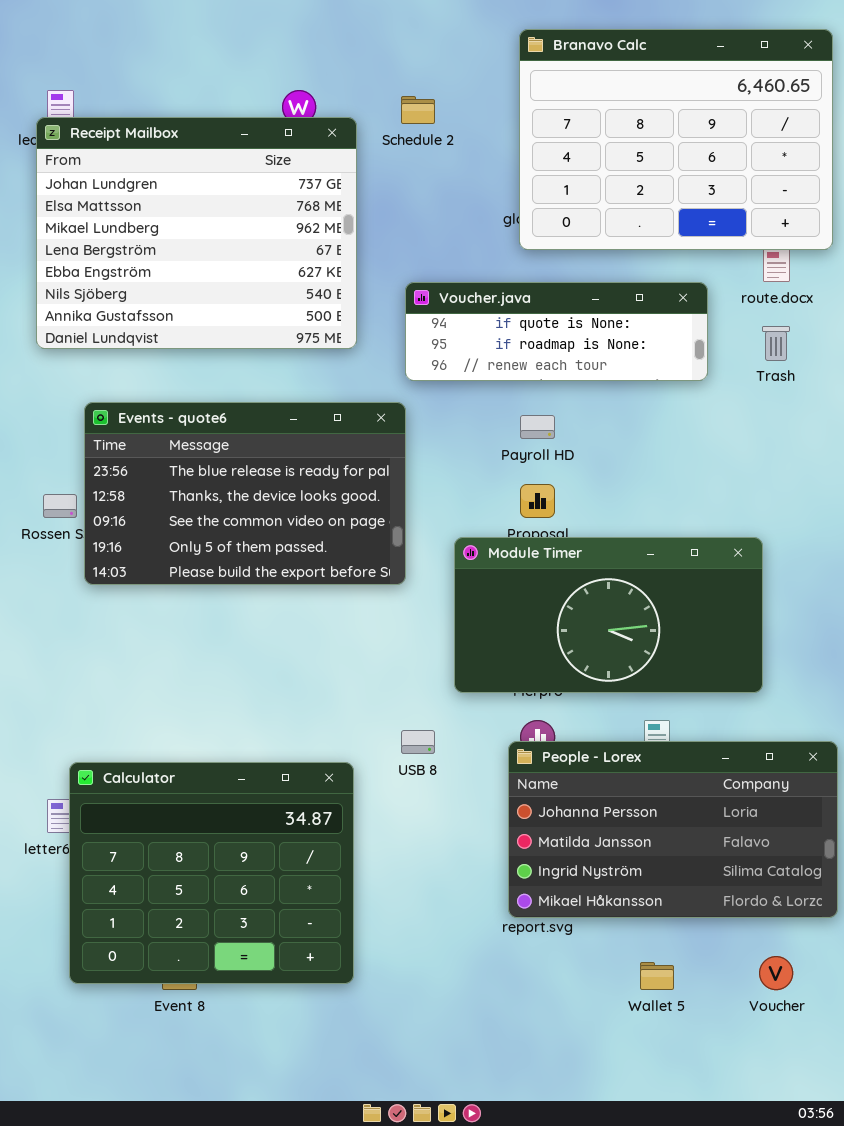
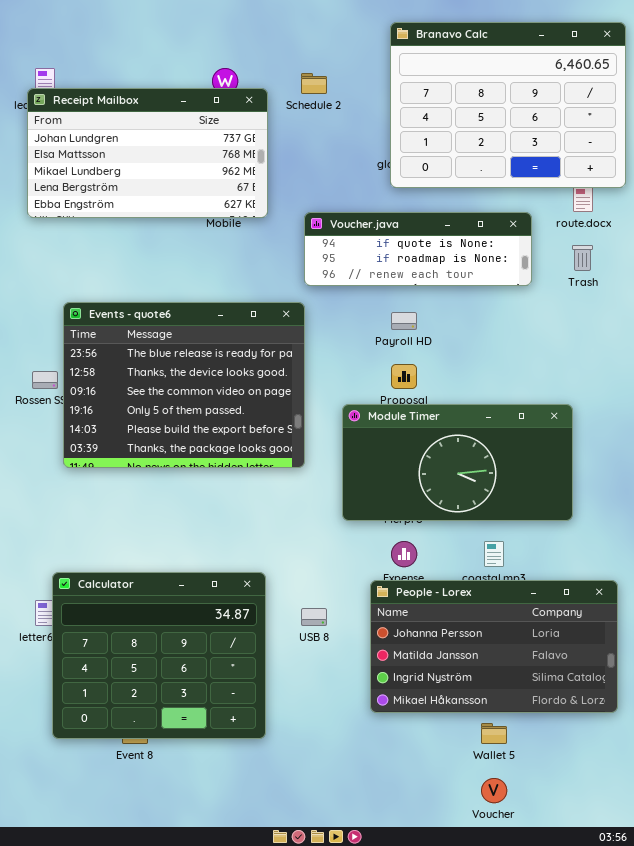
Receipt Mailbox: [36,117,357,349] -> [27,88,268,218], resized
Events - quote6: [84,402,406,585] -> [63,302,305,468], resized
USB 8: [401,730,435,754] -> [301,608,327,626], moved
People - Lorex: [508,741,838,918] -> [370,580,618,713], moved
Voucher: [759,956,793,990] -> [481,778,507,803], moved

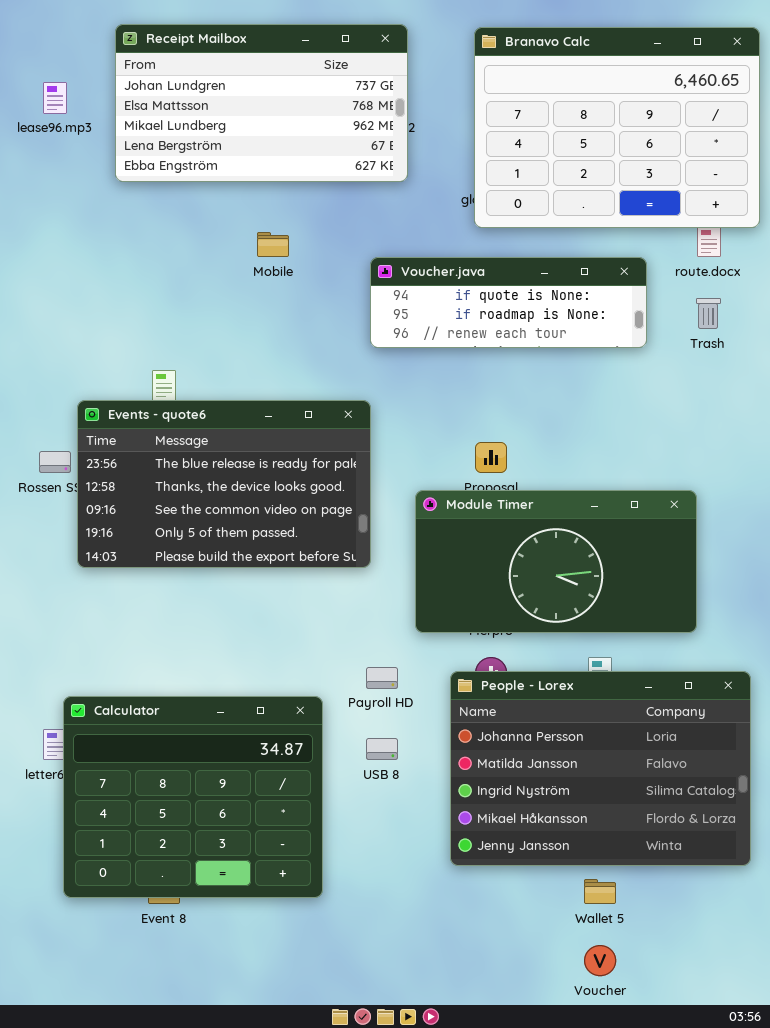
Receipt Mailbox: [27,88,268,218] -> [115,24,408,182], moved
Events - quote6: [63,302,305,468] -> [77,400,371,568], resized
Payroll HD: [391,312,417,330] -> [366,667,398,689], moved
People - Lorex: [370,580,618,713] -> [450,671,751,866], resized

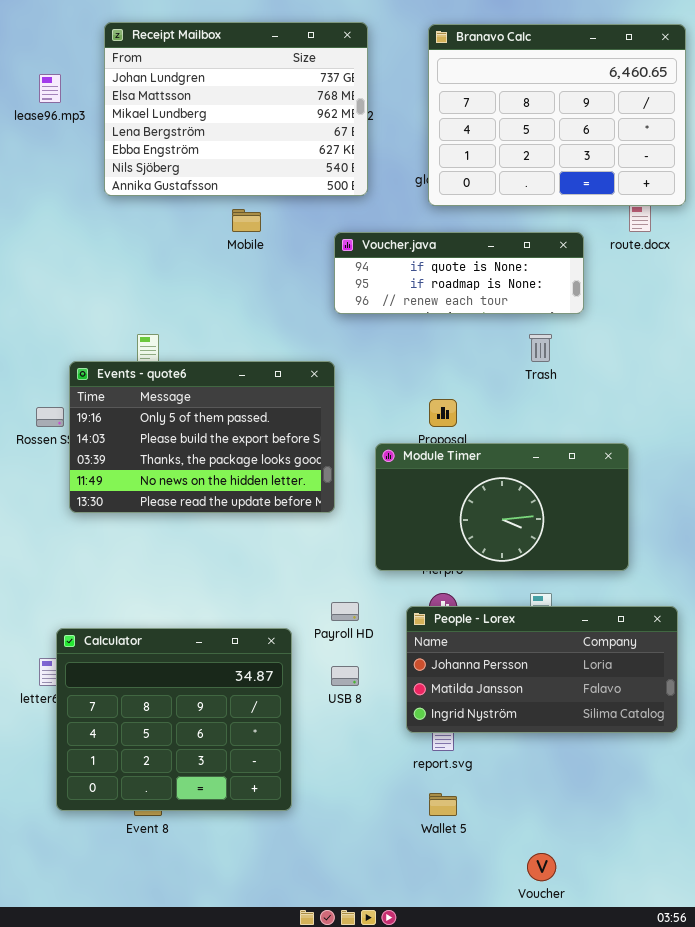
Receipt Mailbox: [115,24,408,182] -> [104,22,368,196], resized
Trash: [696,298,721,329] -> [529,334,552,362], moved
Events - quote6: [77,400,371,568] -> [69,361,335,513], scrolled down 3 rows
People - Lorex: [450,671,751,866] -> [406,606,678,733], resized
Wallet 5: [584,879,616,904] -> [429,793,457,816], moved

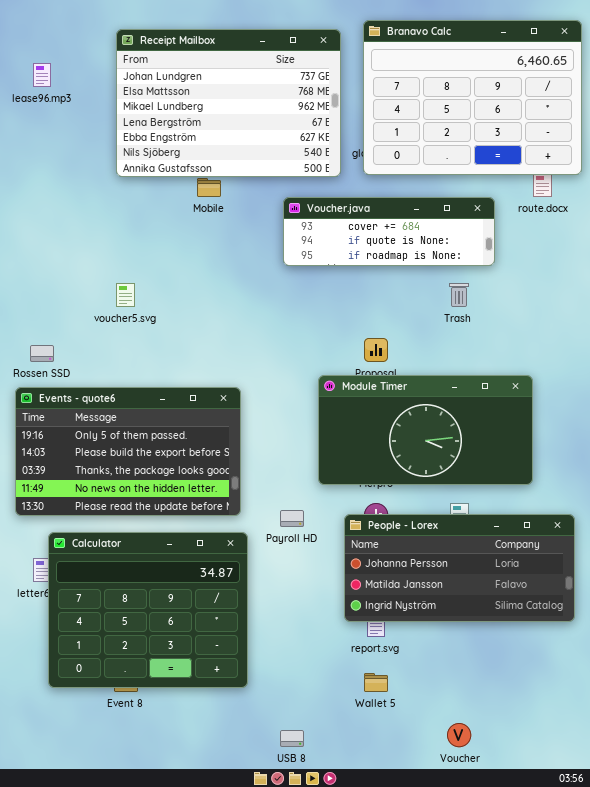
Receipt Mailbox: [104,22,368,196] -> [116,29,341,177], moved
Voucher.java: [334,232,584,314] -> [283,197,495,266], scrolled up 1 row
Events - quote6: [69,361,335,513] -> [15,387,241,516], moved
USB 8: [331,666,359,686] -> [280,730,304,747], moved

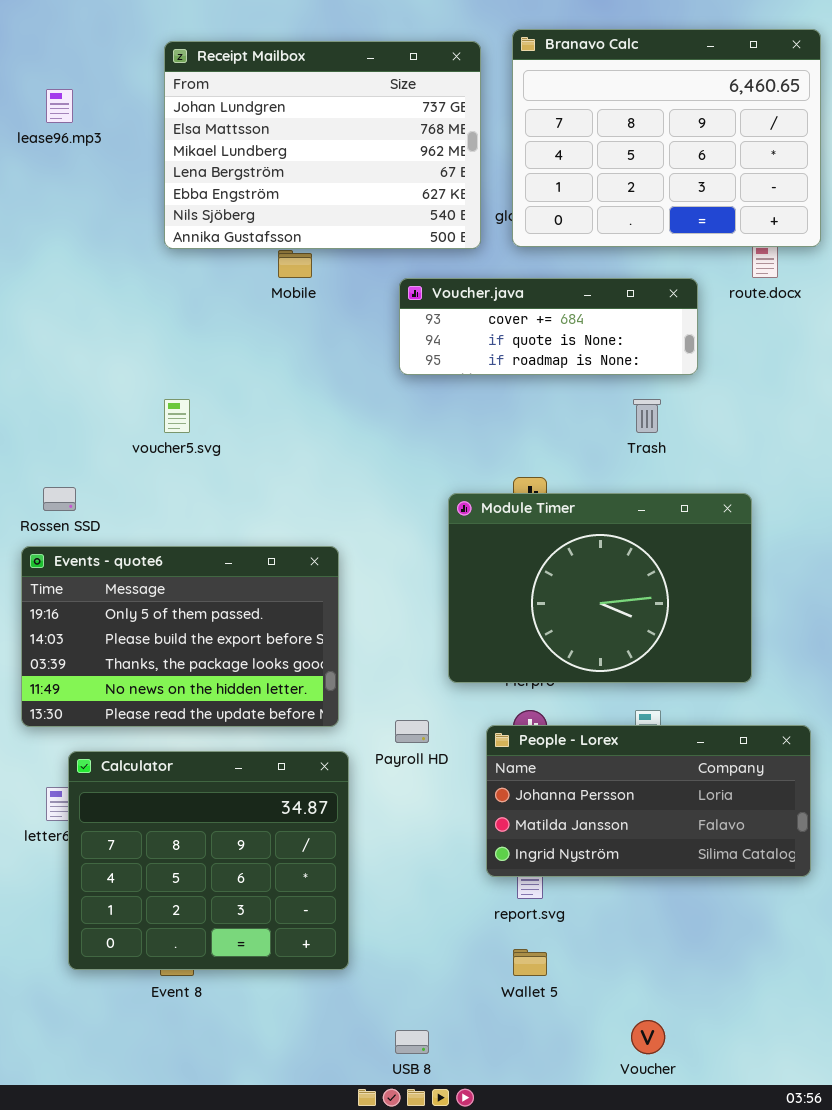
Module Timer: [318,375,533,485] -> [448,493,752,683], resized

